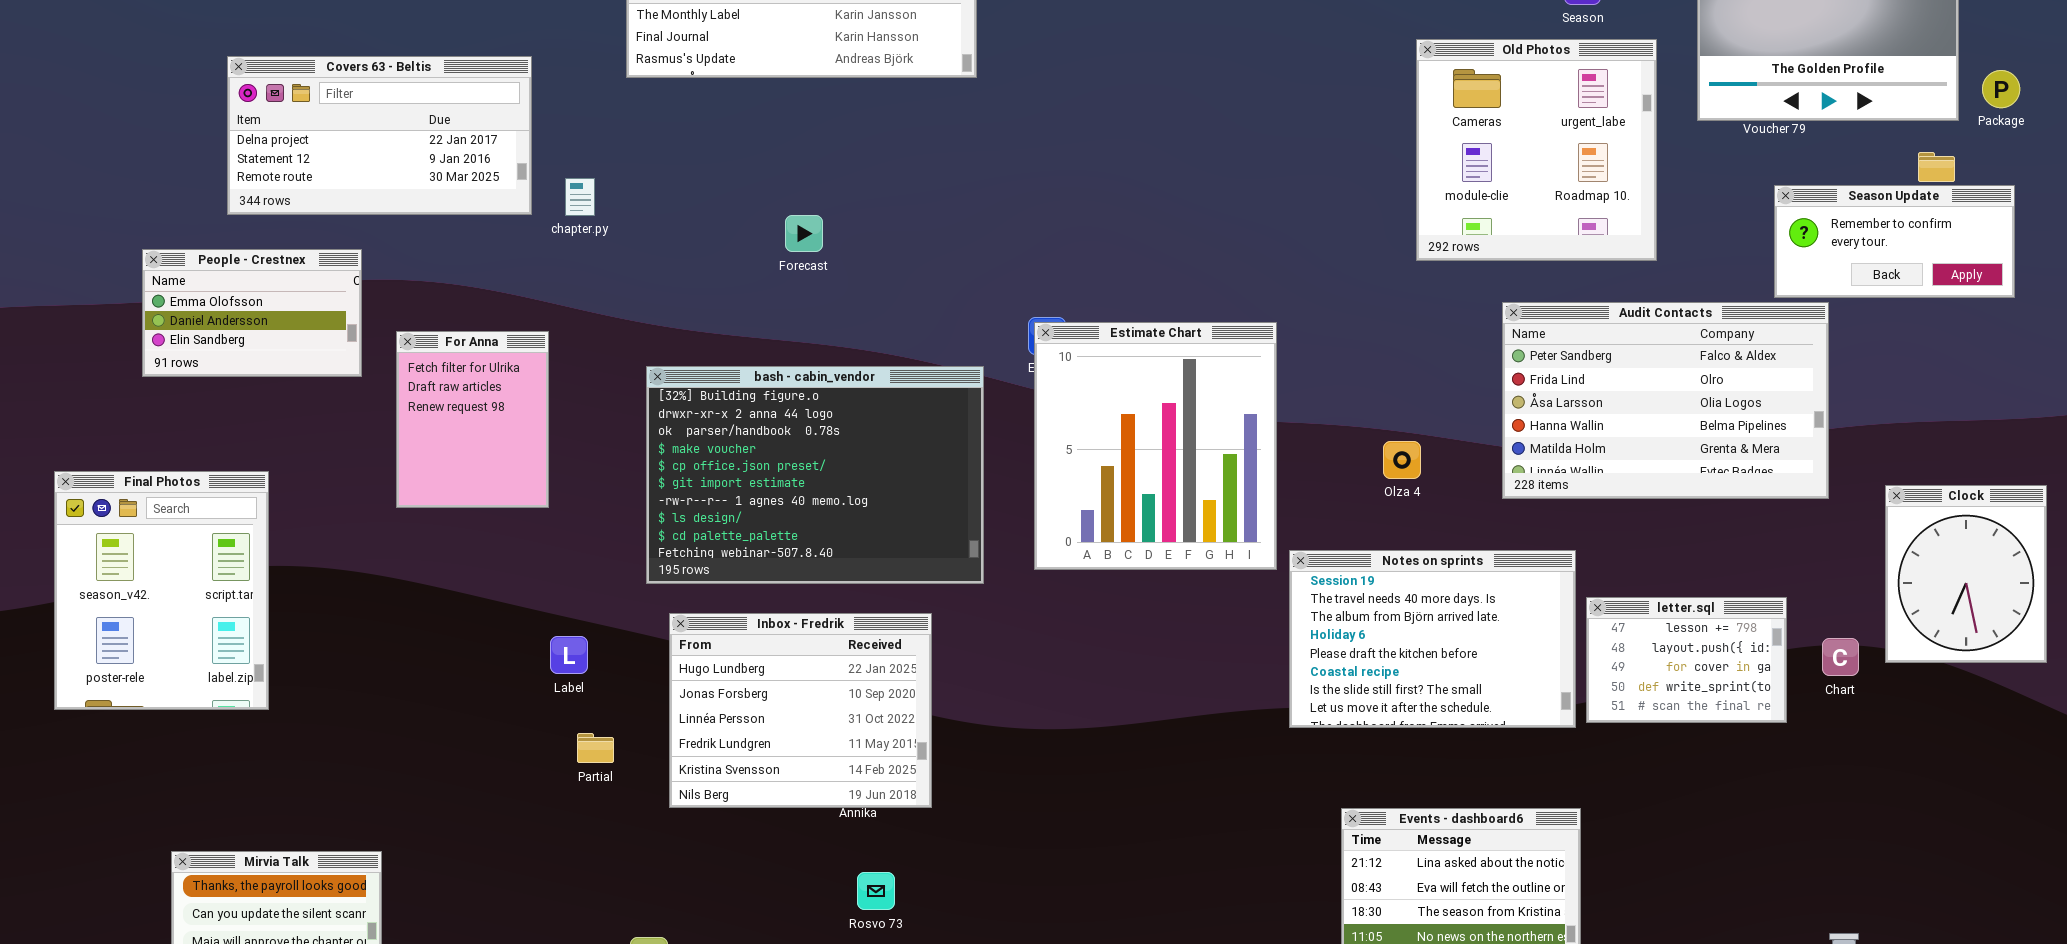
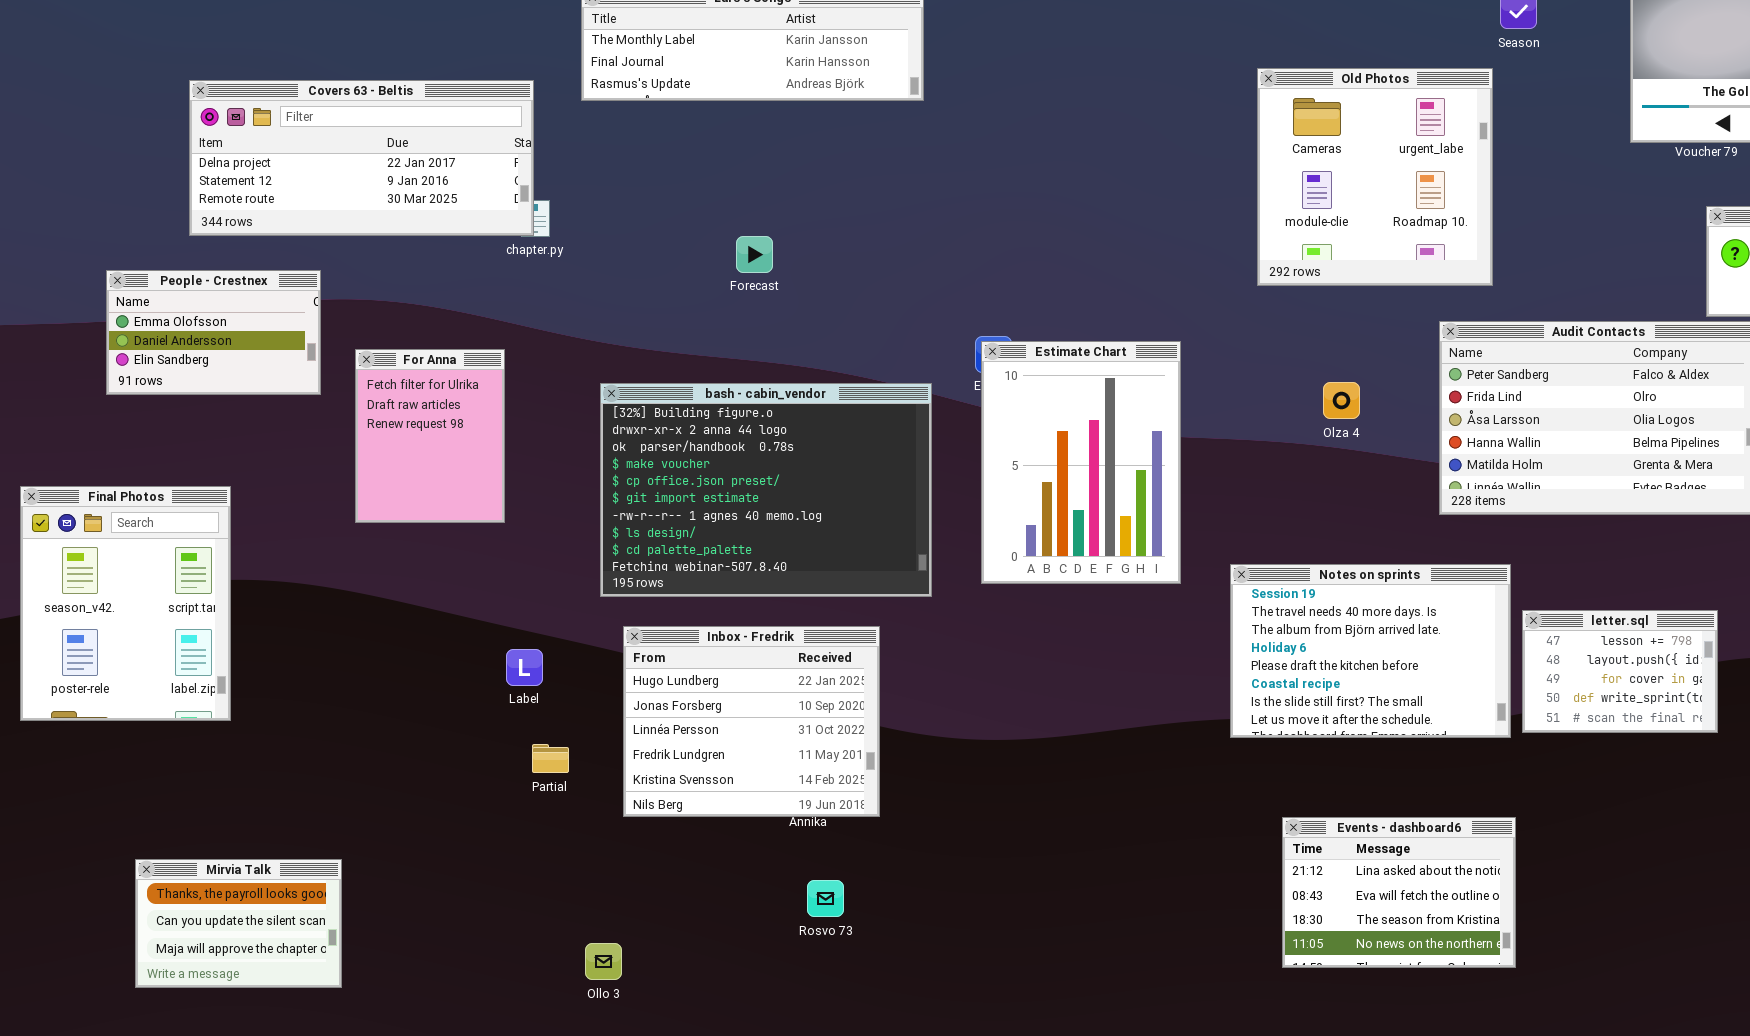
Old Photos: [1416,39,1657,261] -> [1257,68,1493,286], moved
Covers 63 - Beltis: [227,56,532,215] -> [189,80,534,236], resized
Estimate Chart: [1034,322,1277,570] -> [981,341,1181,584], resized
Olza 4: [1383,441,1421,479] -> [1323,382,1360,419], moved

